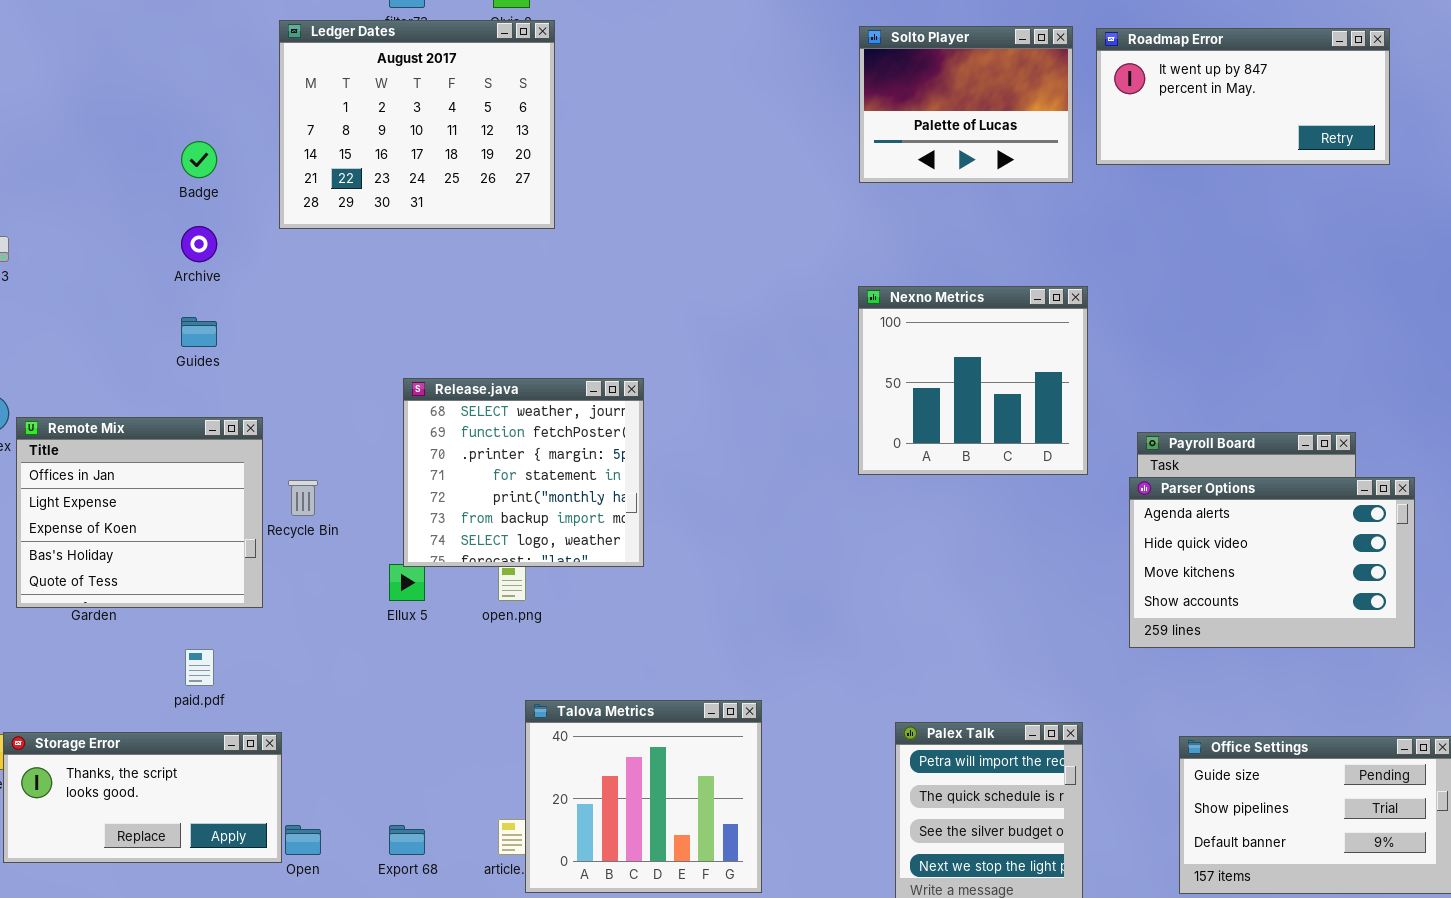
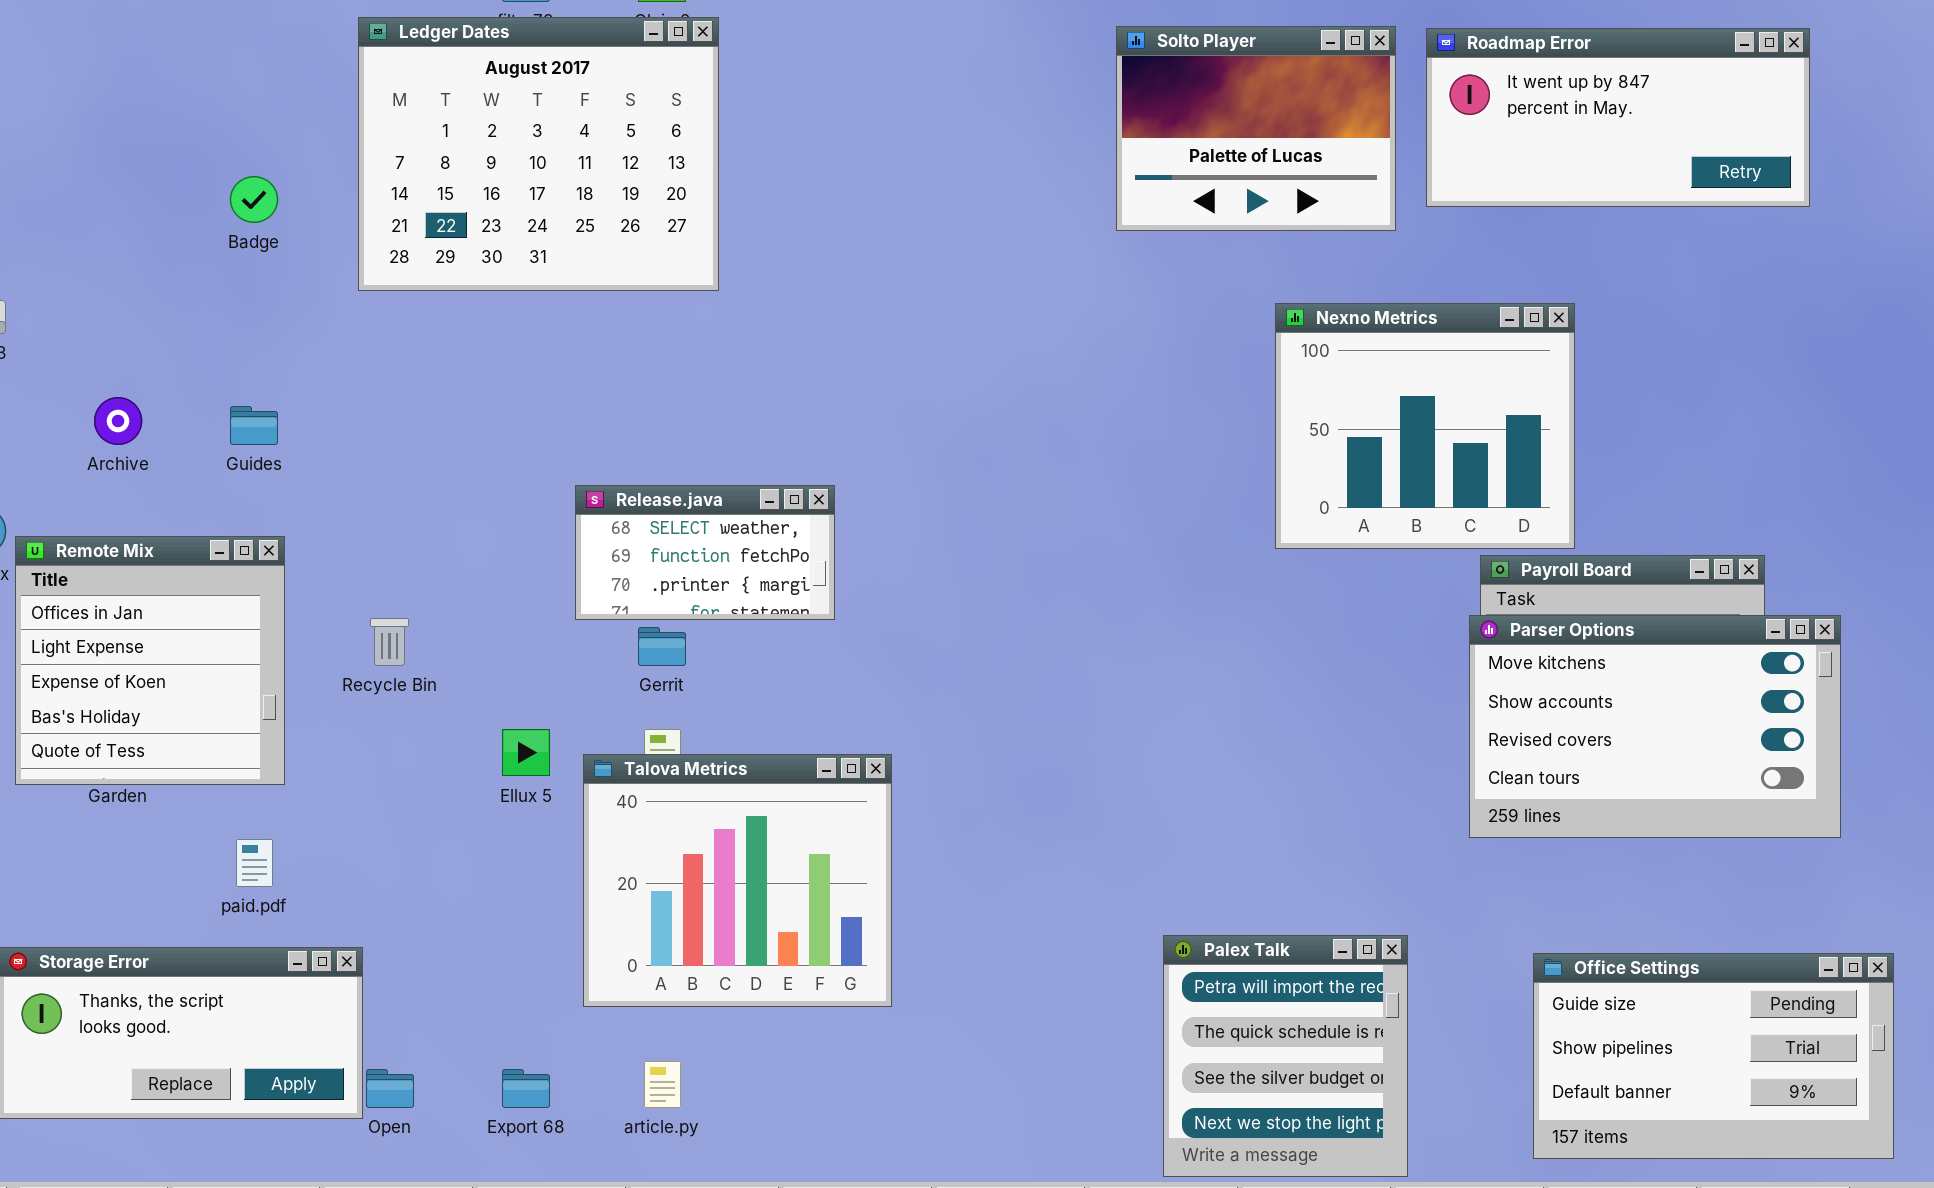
Archive: [181,226,217,262] -> [94,397,142,445], moved
Nexno Metrics: [858,286,1088,475] -> [1275,303,1575,549], moved
Release.java: [403,378,644,567] -> [575,485,835,620], resized
Remote Mix: [16,417,263,608] -> [15,536,285,785], resized
Parser Options: [1129,477,1415,648] -> [1469,615,1841,838], scrolled down 2 rows
Talova Metrics: [525,700,762,893] -> [583,754,892,1007], moved

